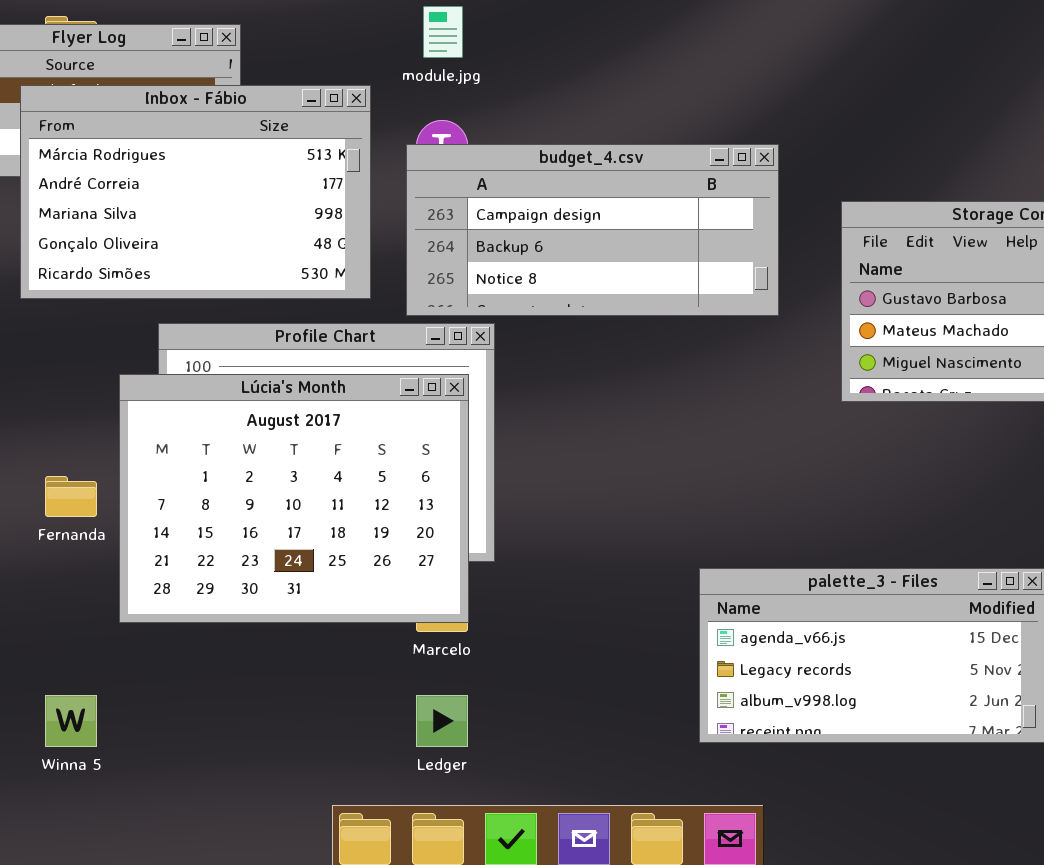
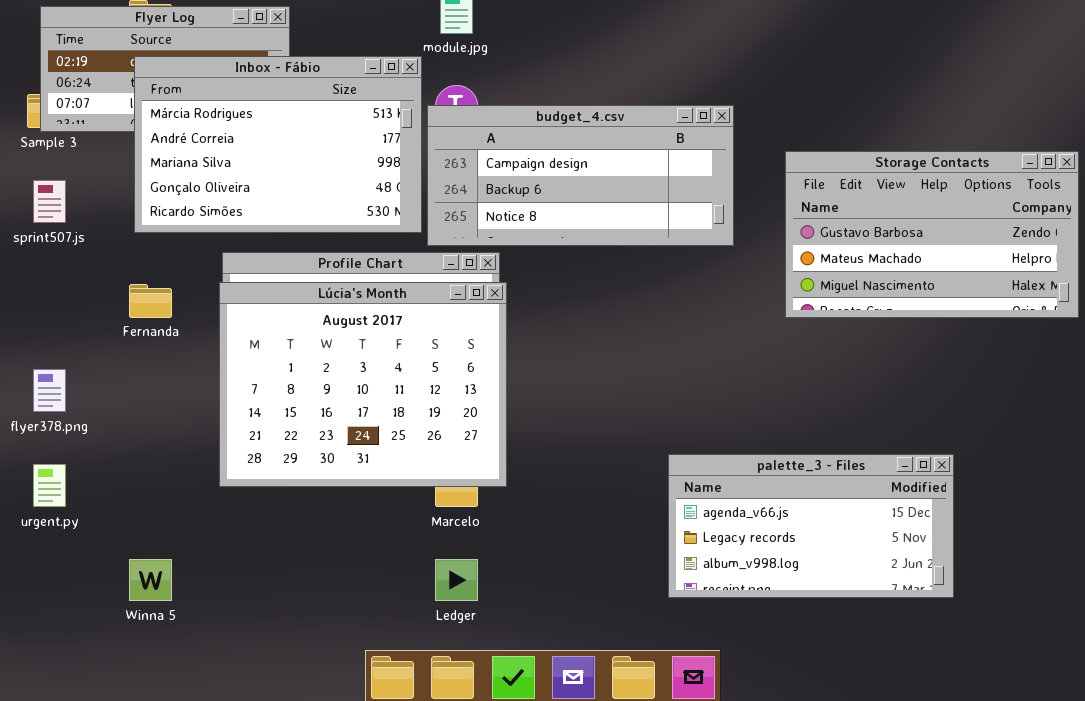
Inbox - Fábio: [20,85,371,299] -> [134,56,422,233], moved
Lúcia's Month: [119,374,469,623] -> [219,282,507,487], moved
Fernanda: [45,476,97,517] -> [129,284,172,318], moved

